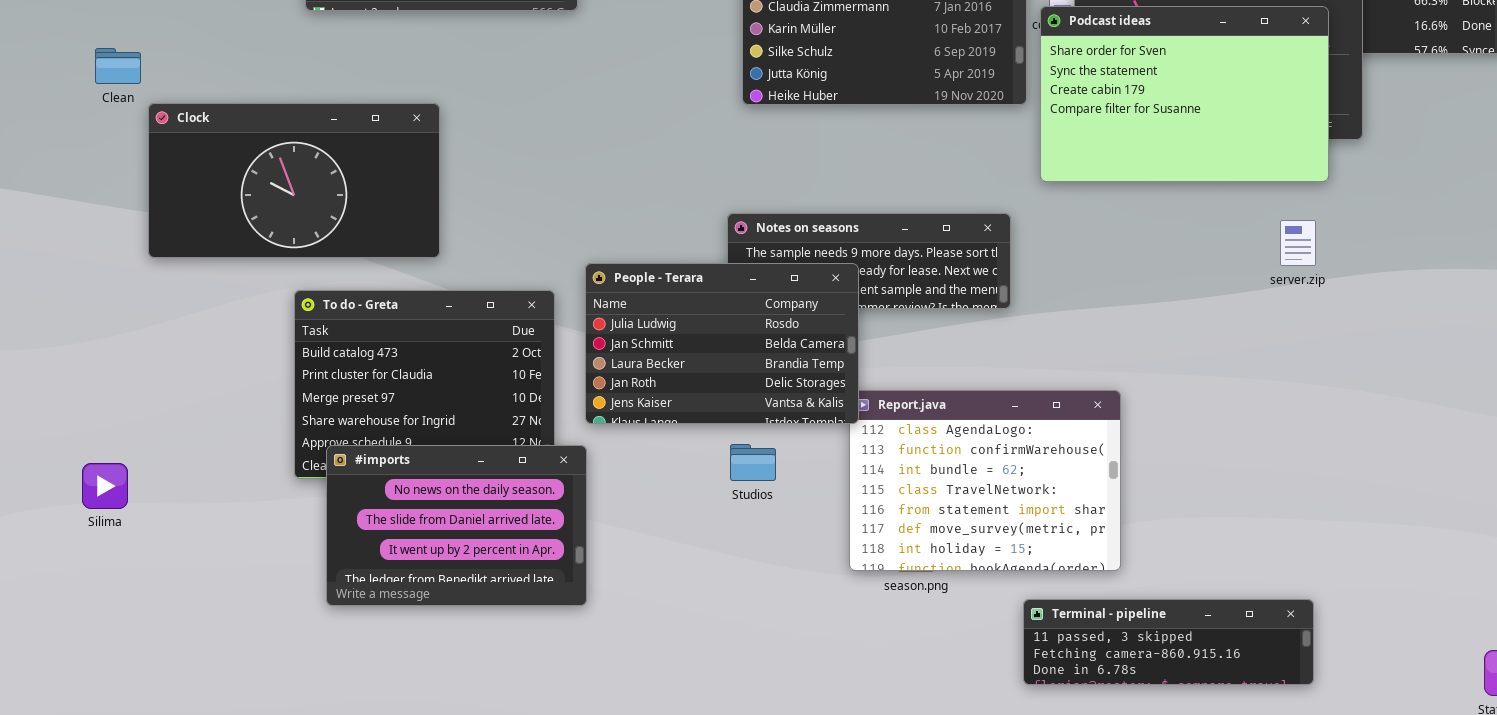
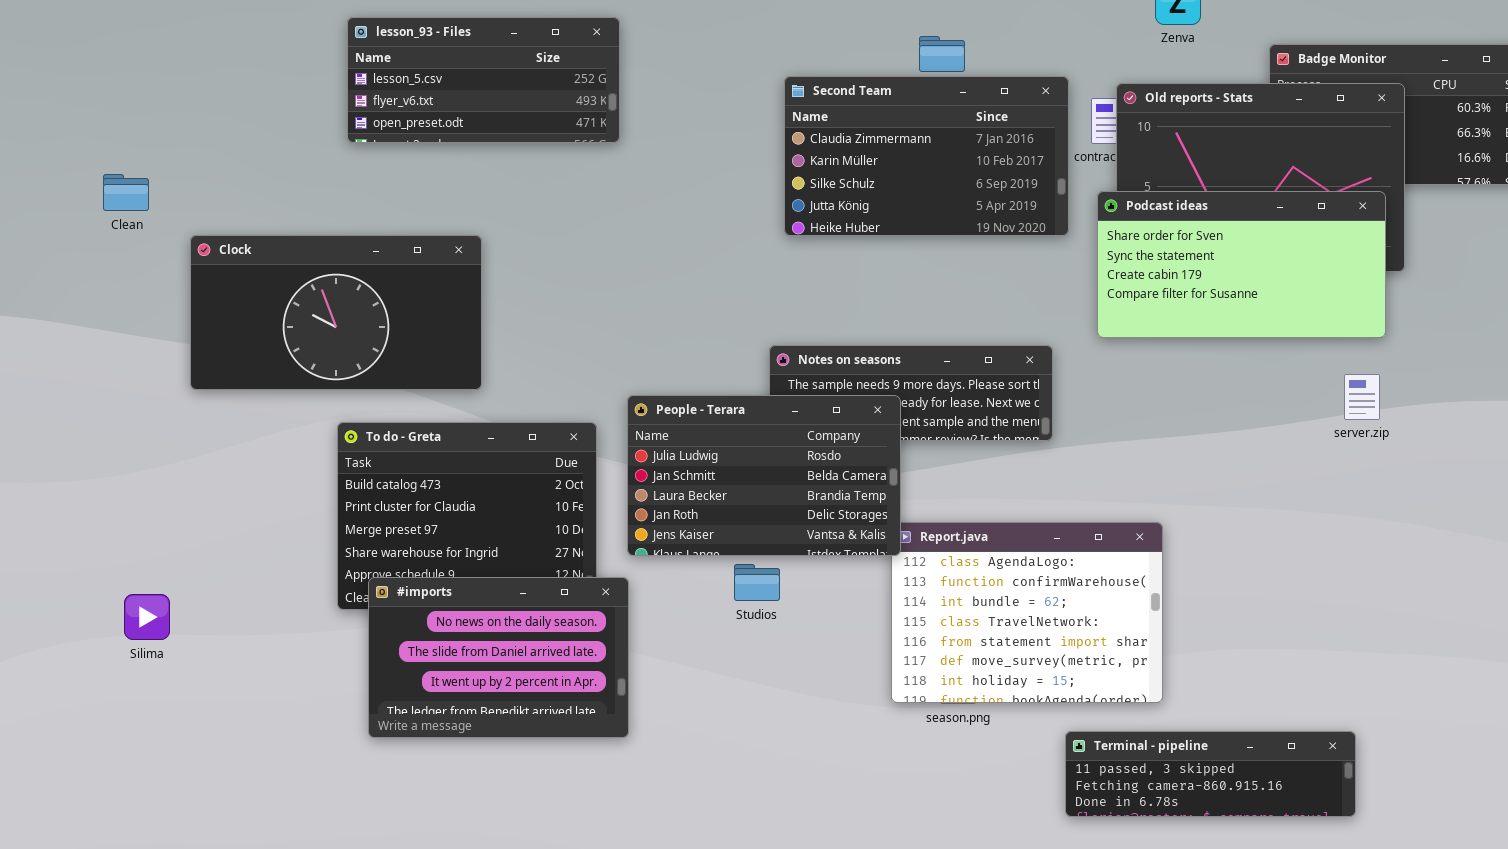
Podcast ideas: [1040,6,1329,182] -> [1097,191,1386,338], moved, resized
Clean: [95,48,141,84] -> [103,174,149,211], moved
server.zip: [1280,220,1316,266] -> [1344,374,1380,420], moved
Studios: [730,444,776,481] -> [734,564,780,601], moved

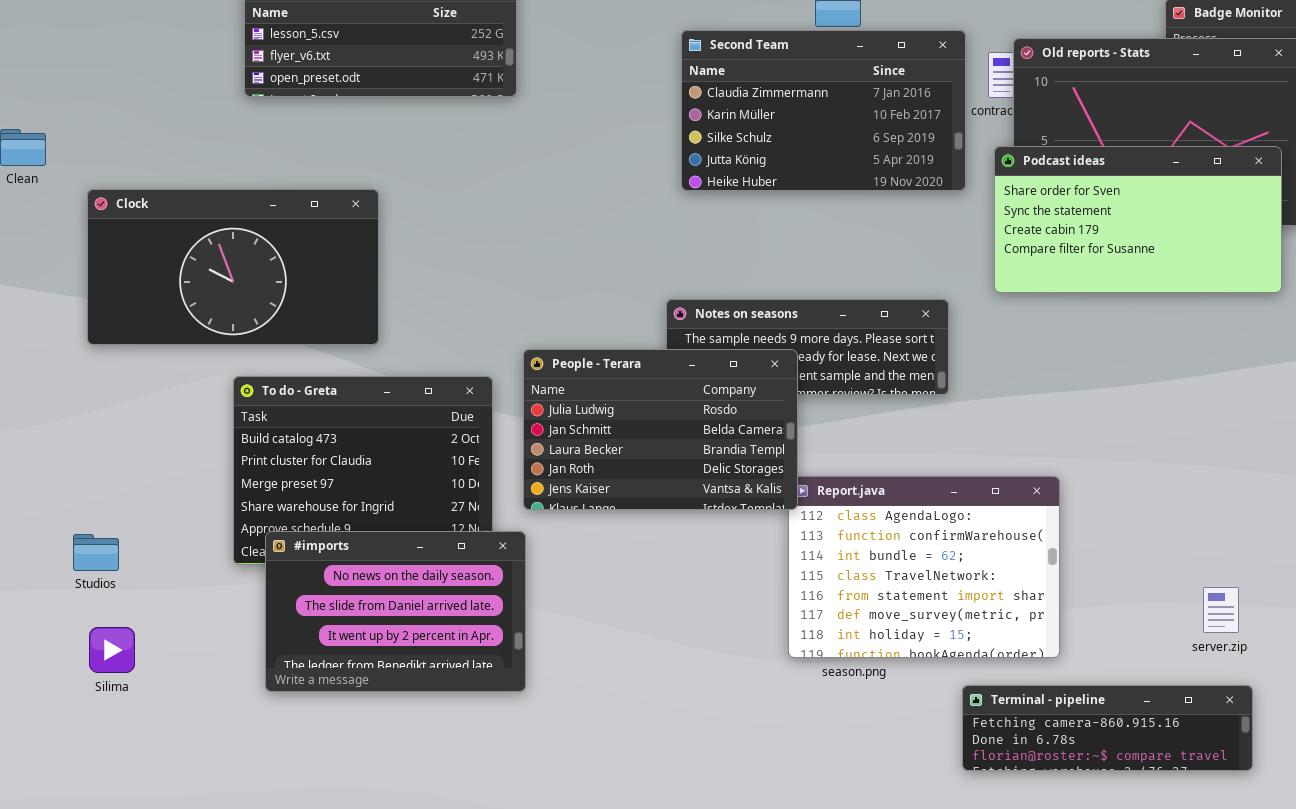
server.zip: [1344,374,1380,420] -> [1203,587,1239,633], moved
Studios: [734,564,780,601] -> [73,534,119,571], moved
Silima: [124,594,170,640] -> [89,627,135,673], moved
Terminal - pipeline: [1065,731,1356,817] -> [962,685,1253,771], scrolled down 1 row

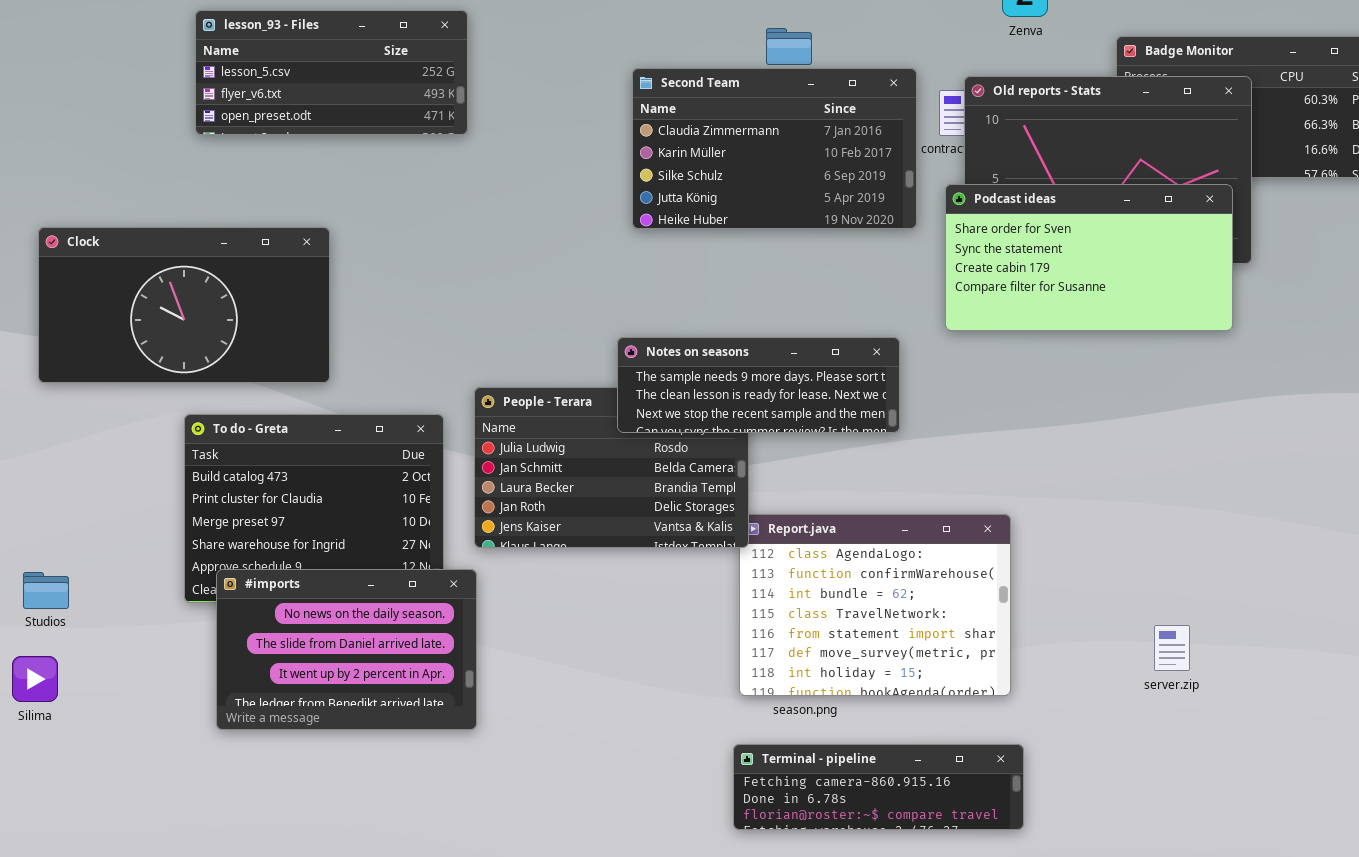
Notes on seasons: [666,299,949,395] -> [617,337,900,433], raised
Silima: [89,627,135,673] -> [12,656,58,702], moved
Terminal - pipeline: [962,685,1253,771] -> [733,744,1024,830], moved

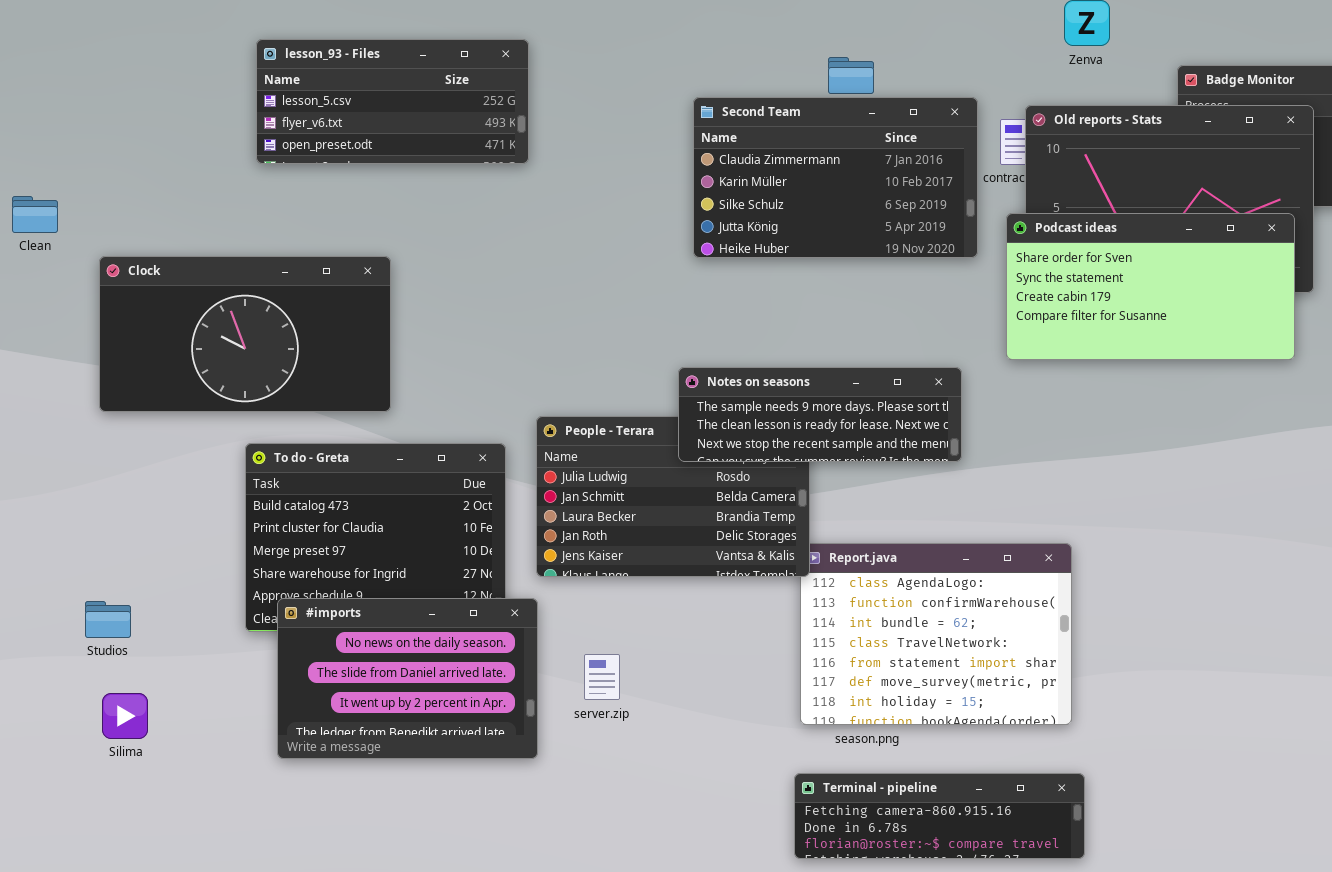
server.zip: [1154,625,1190,671] -> [584,654,620,700], moved
Silima: [12,656,58,702] -> [102,693,148,739], moved

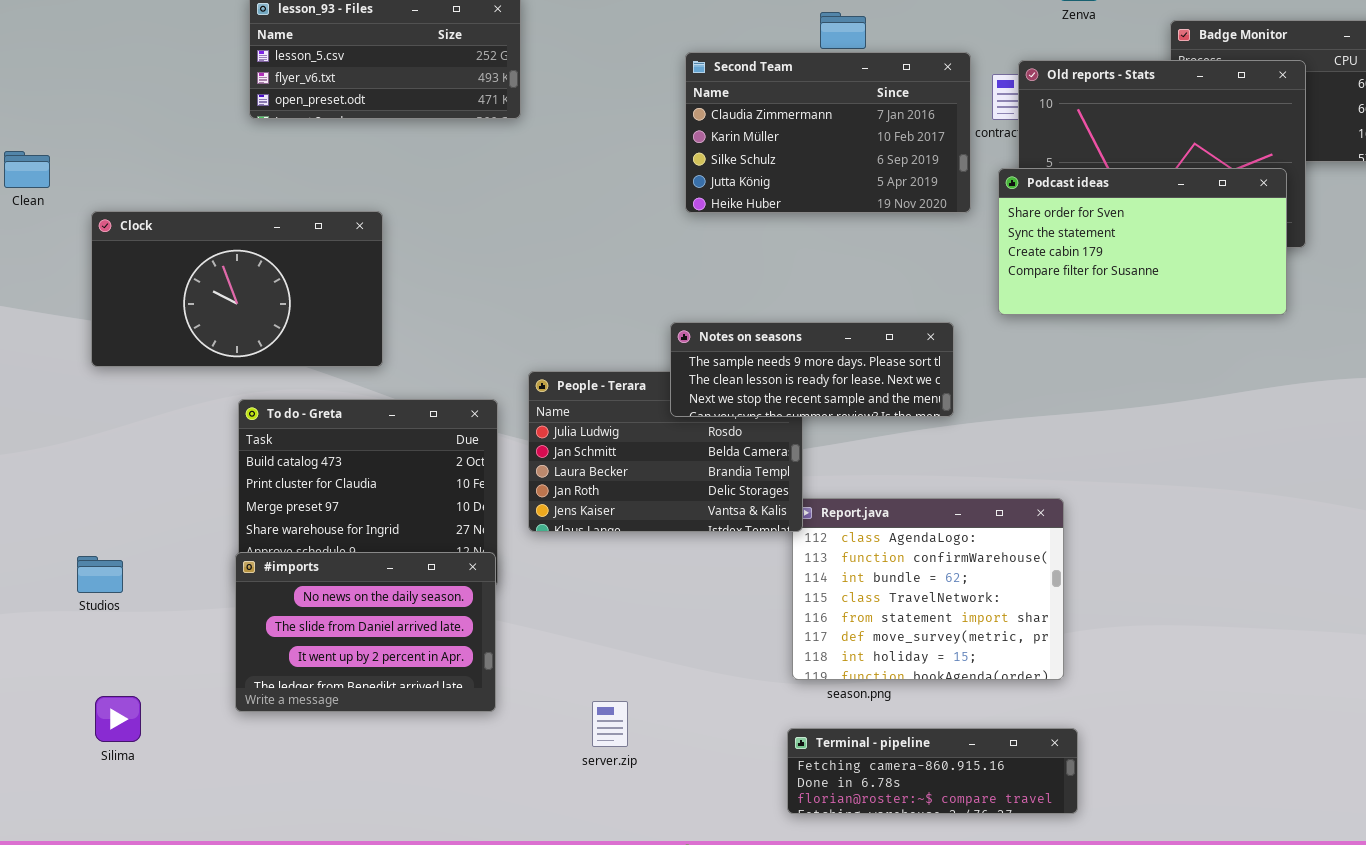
#imports: [277,598,538,759] -> [235,552,496,712], moved
server.zip: [584,654,620,700] -> [592,701,628,747], moved
Silima: [102,693,148,739] -> [95,696,141,742], moved

